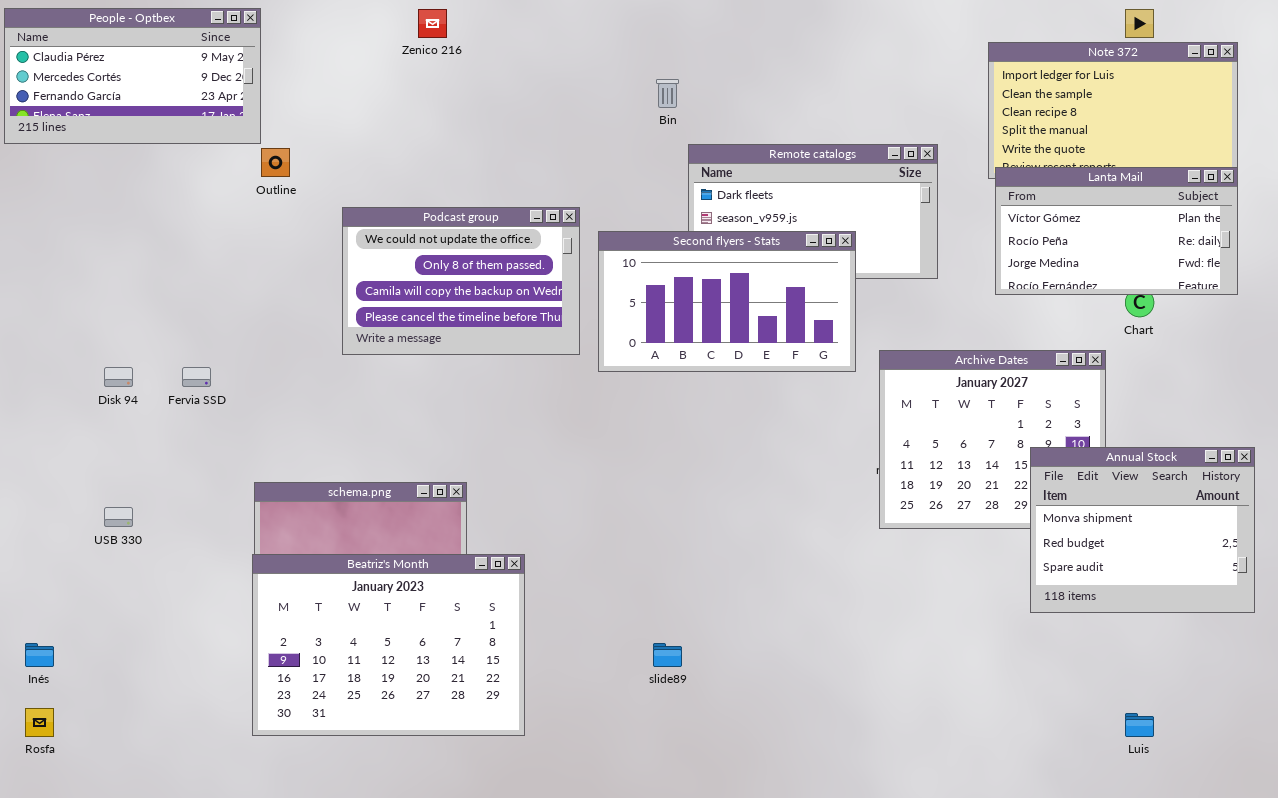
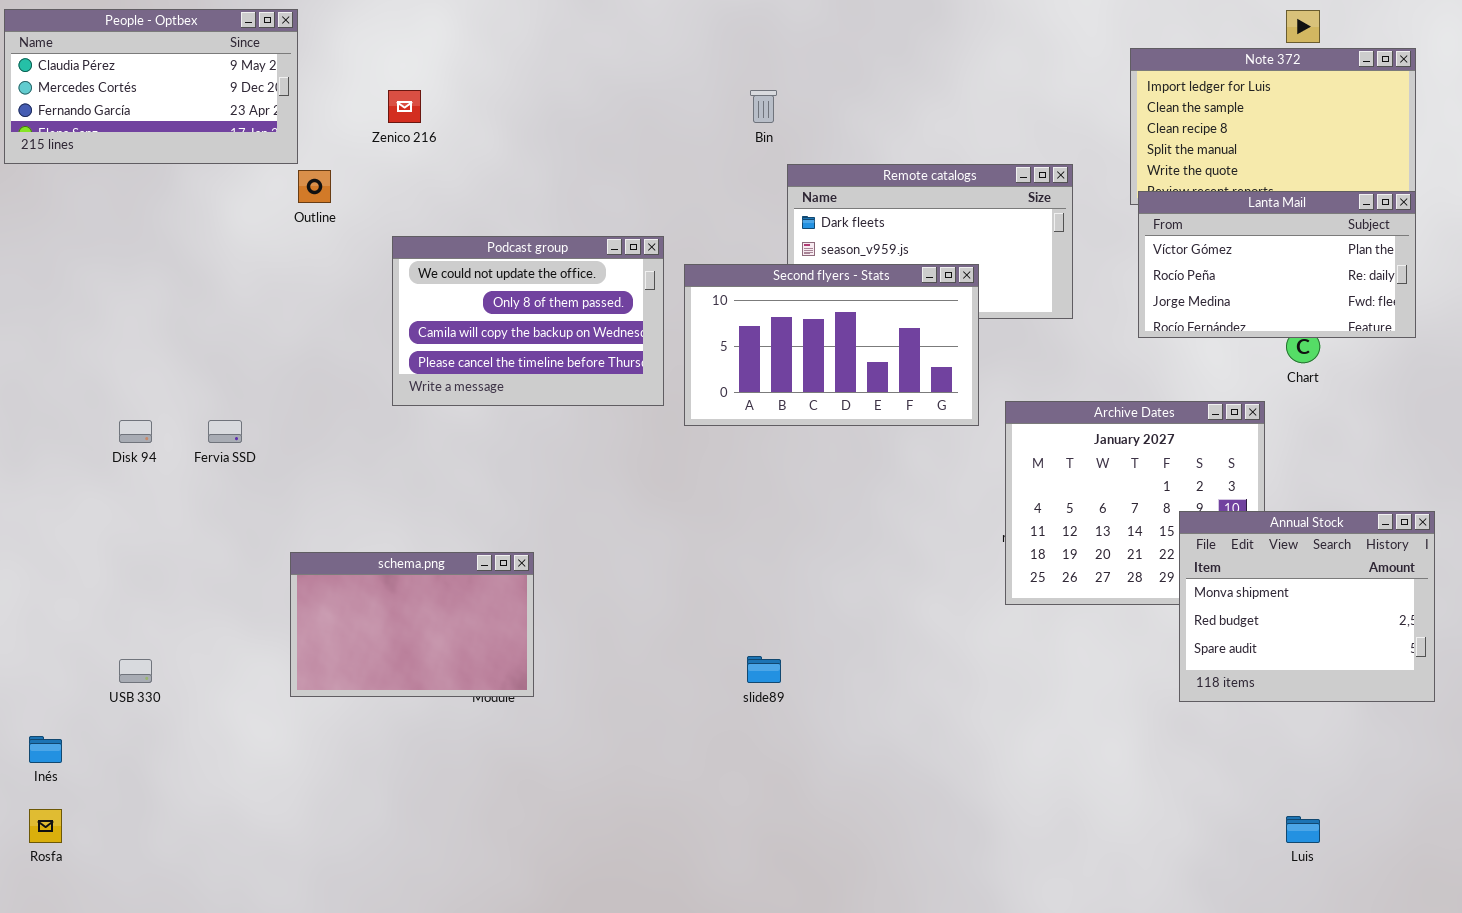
Zenico 216: [418,9,447,38] -> [388,90,421,123], moved
USB 330: [104,507,133,527] -> [119,659,152,683], moved
Beatriz's Month: [252,554,525,736] -> none, closed
slide89: [653,643,682,667] -> [747,656,781,683], moved

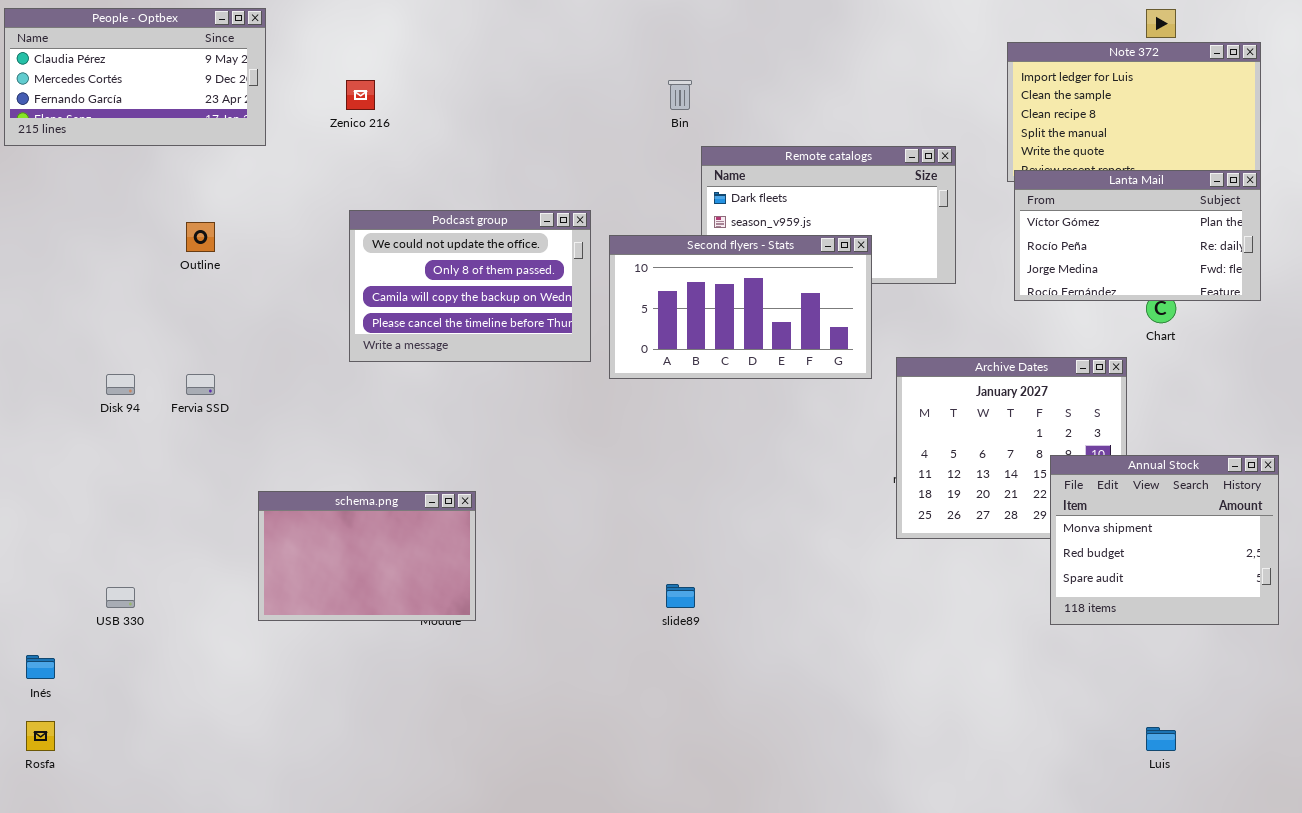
Outline: [298,170,331,203] -> [186,222,215,252], moved

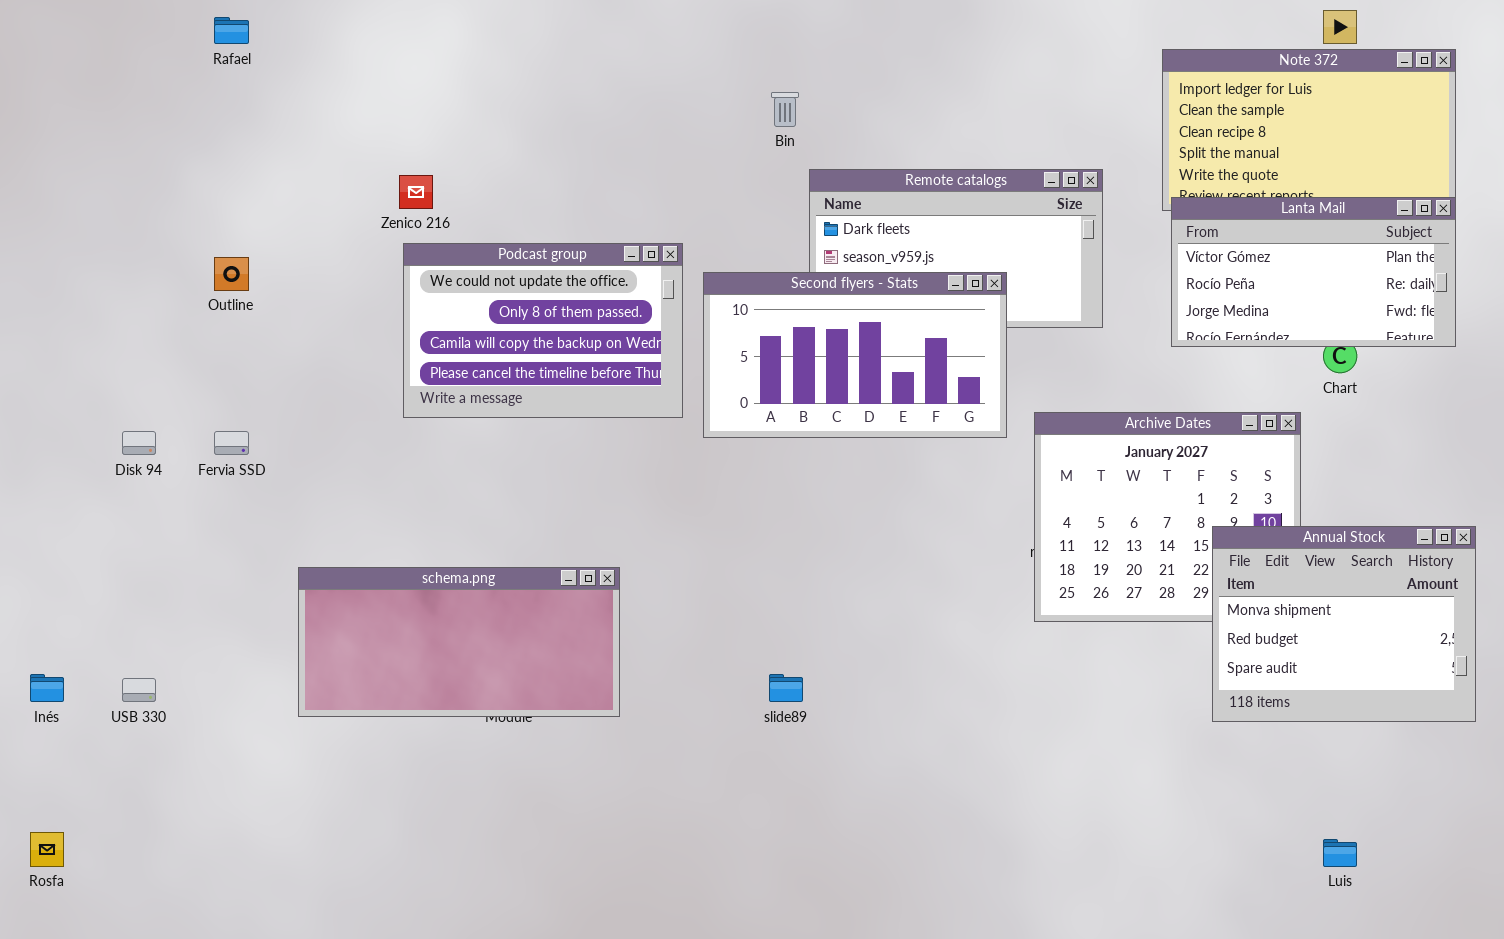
People - Optbex: [4,8,266,146] -> none, closed
Zenico 216: [346,80,375,110] -> [399,175,433,209], moved
schema.png: [258,491,476,621] -> [298,567,620,717], resized
Inés: [26,655,55,679] -> [30,674,64,702], moved

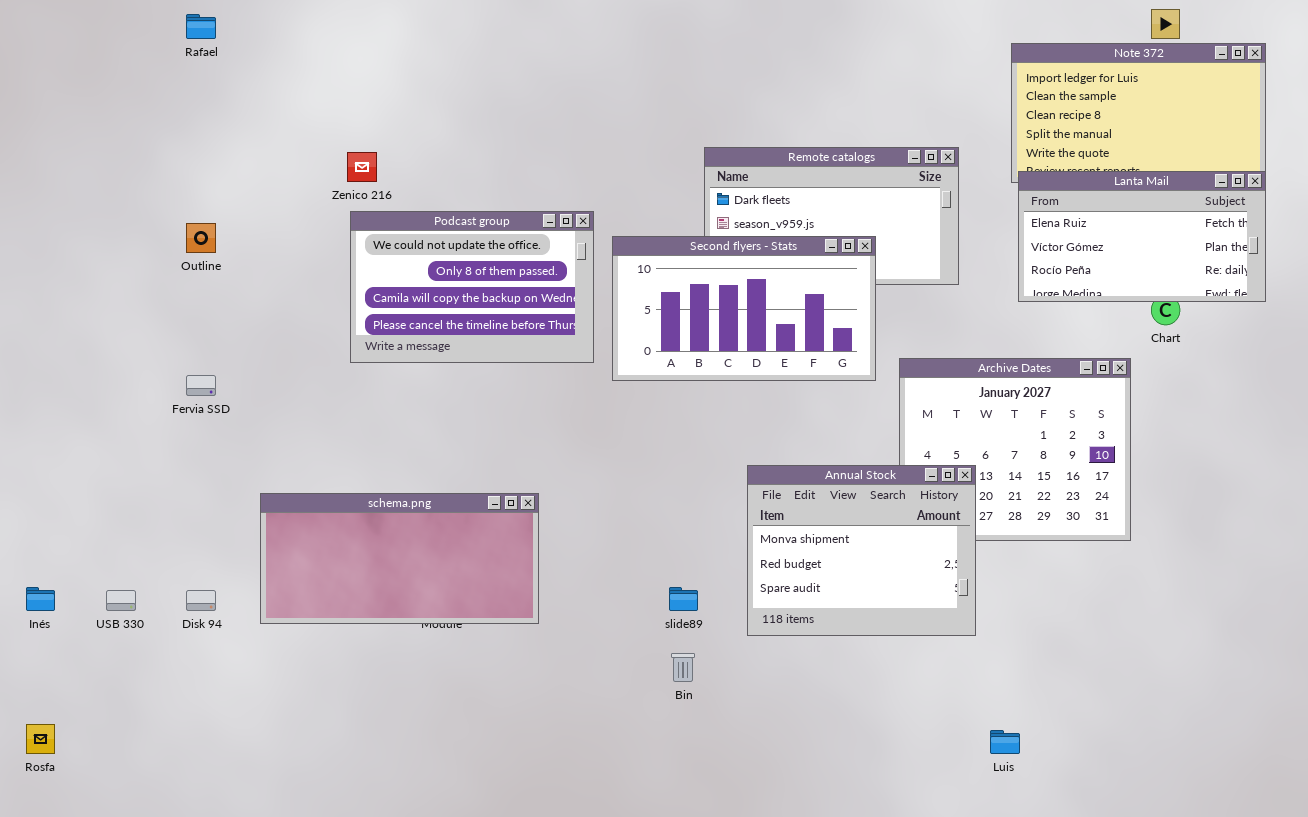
Bin: [771,92,799,127] -> [671,653,695,682], moved
Lanta Mail: [1171,197,1456,347] -> [1018,171,1266,302], scrolled up 1 row
Disk 94: [122,431,156,455] -> [186,590,216,611], moved
Annual Stock: [1212,526,1476,722] -> [747,465,976,636], moved
Luis: [1323,839,1357,867] -> [990,730,1020,754], moved

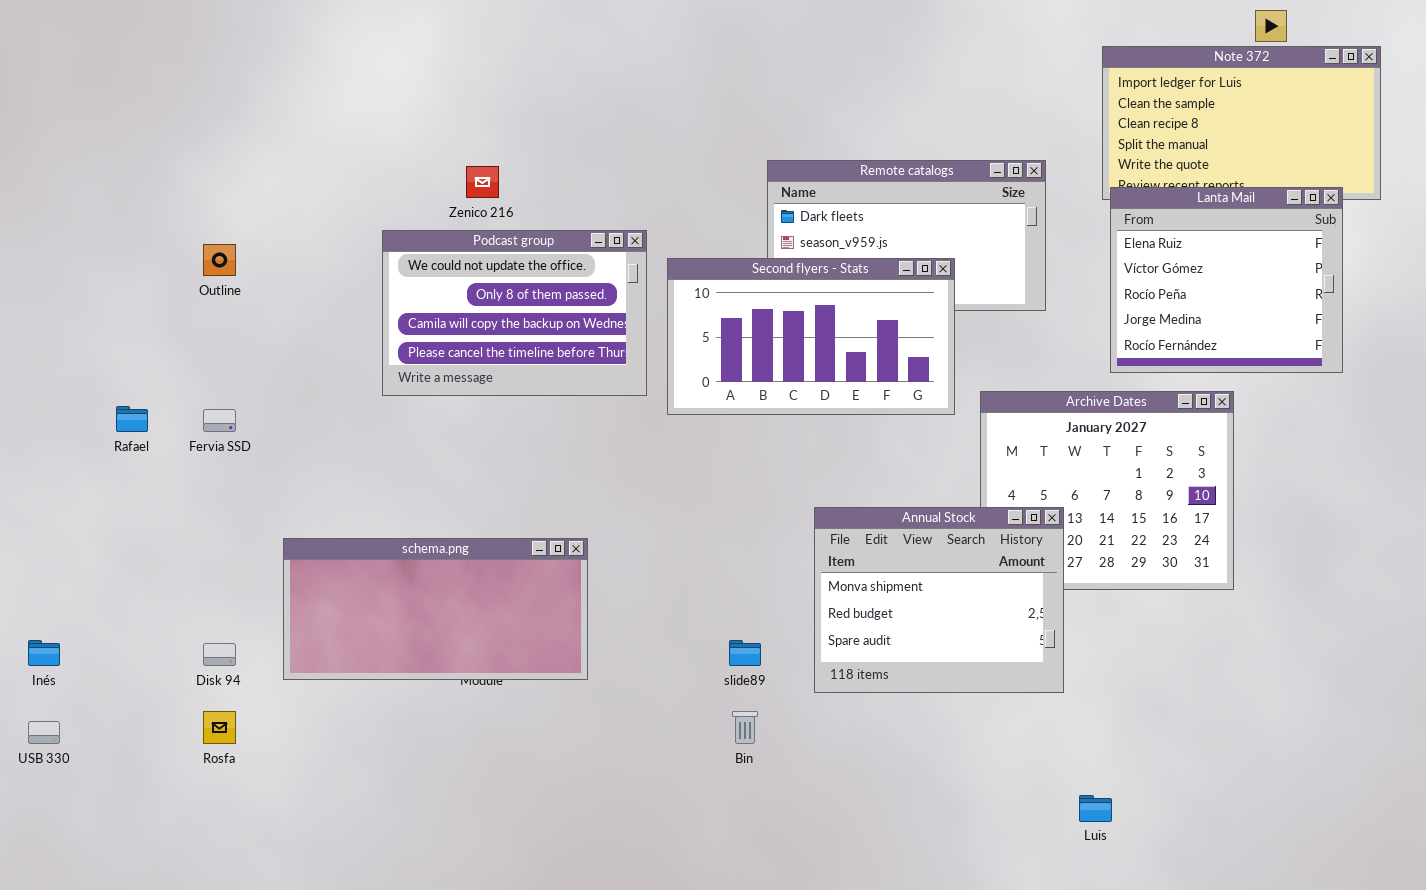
Rafael: [186,14,216,39] -> [116,406,148,432], moved
Zenico 216: [347,152,377,182] -> [466,166,499,198], moved
Lanta Mail: [1018,171,1266,302] -> [1110,187,1343,373], resized
USB 330: [106,590,136,611] -> [28,721,60,744], moved
Rosfa: [26,724,55,754] -> [203,711,236,744], moved

